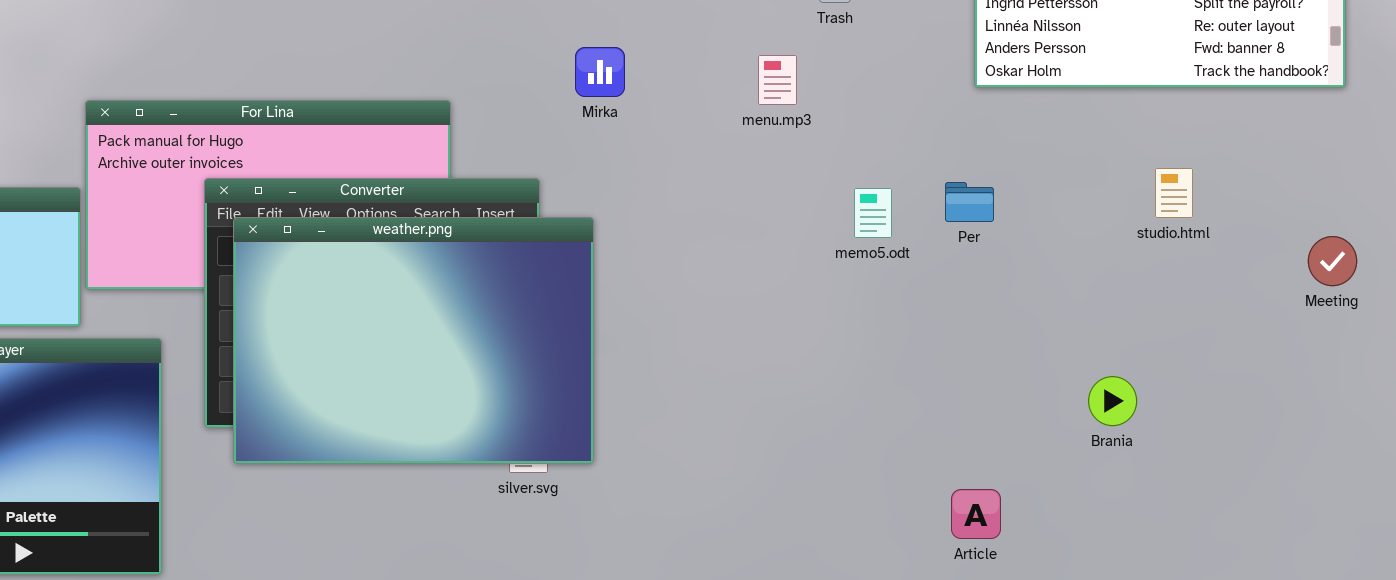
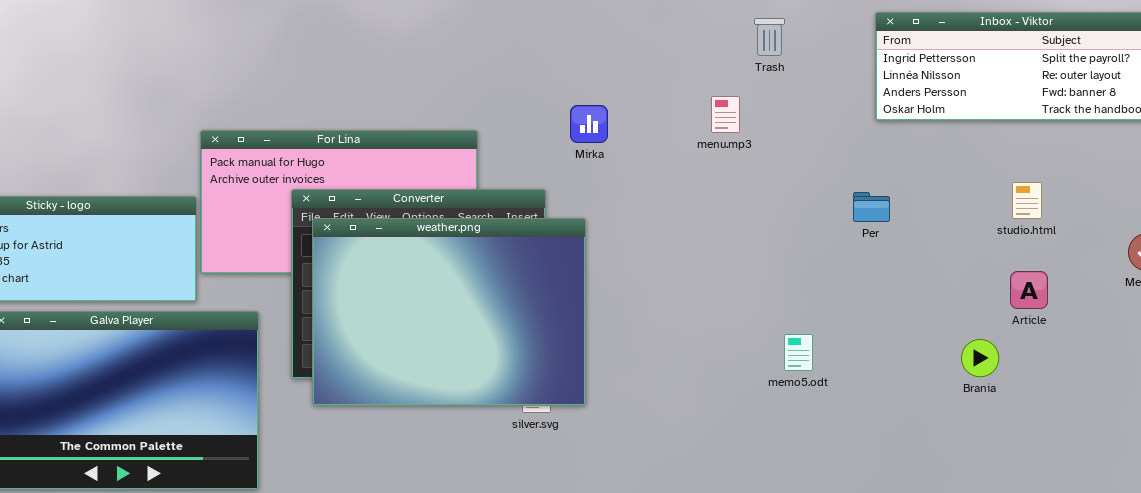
Mirka: [575,47,625,97] -> [570,105,608,143], moved
memo5.odt: [854,188,892,238] -> [784,334,813,371], moved
Article: [951,489,1001,539] -> [1010,271,1048,309], moved

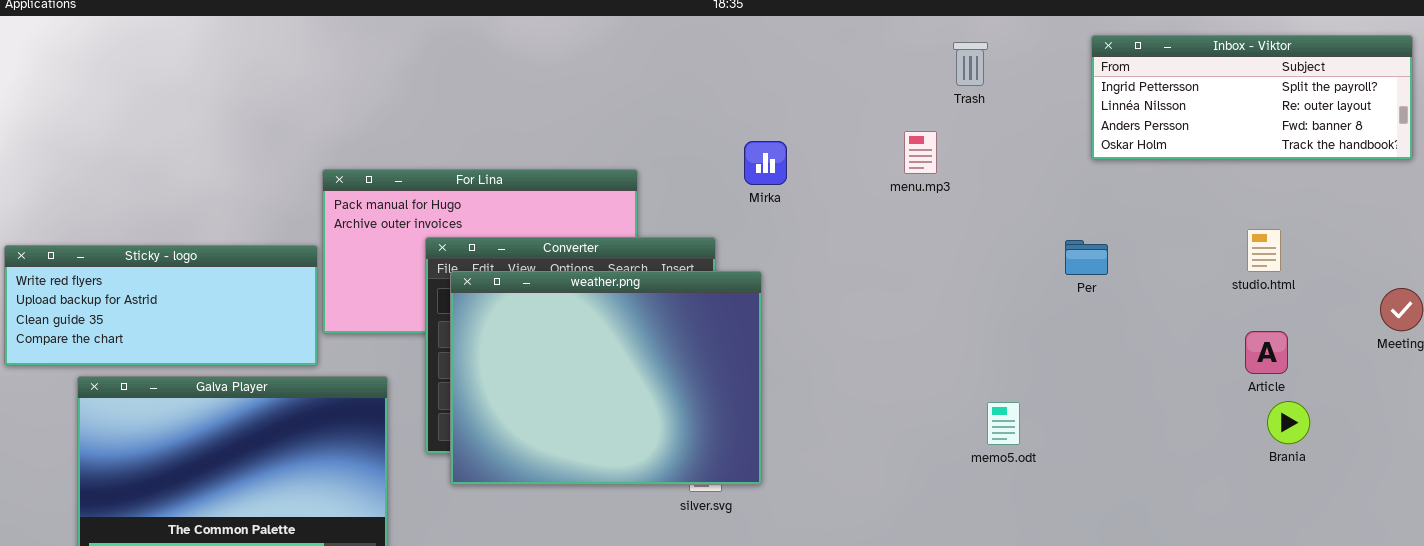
Brania: [961,339,999,377] -> [1267,401,1310,444], moved

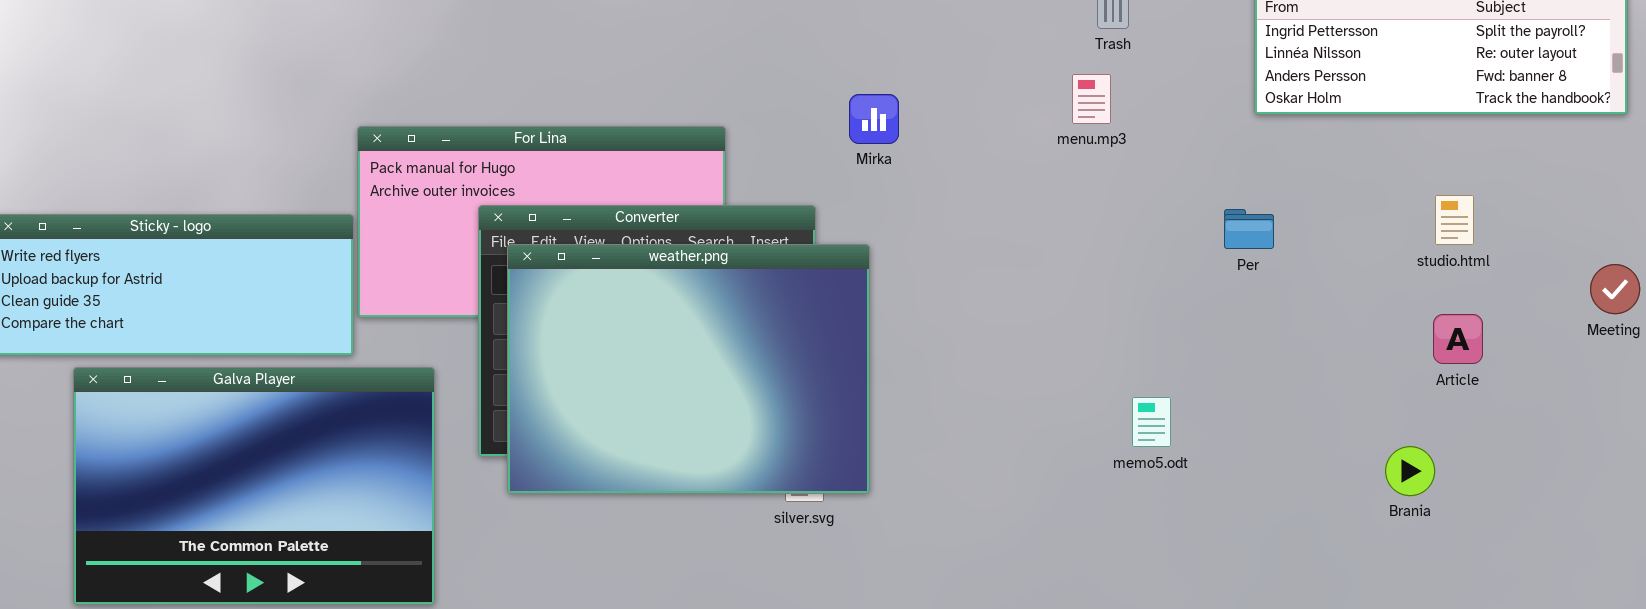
menu.mp3: [904,131,937,174] -> [1072,74,1111,124], moved
Brania: [1267,401,1310,444] -> [1385,446,1435,496], moved

